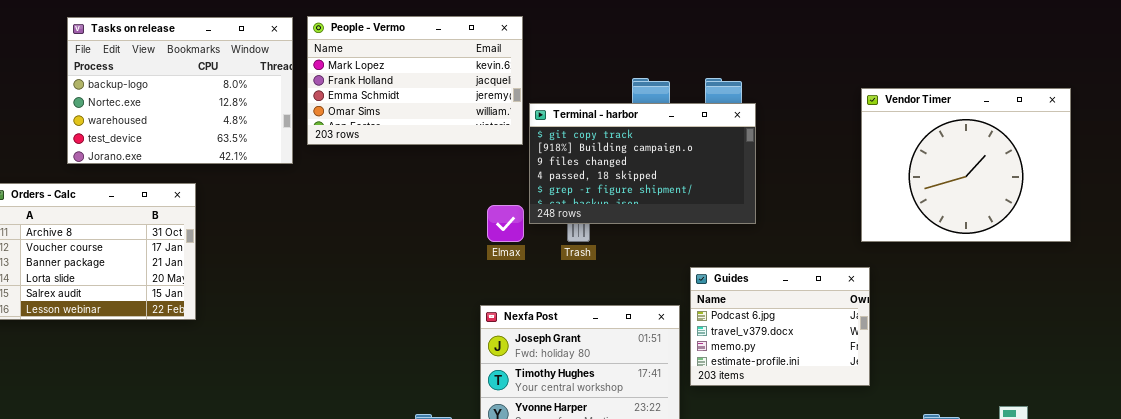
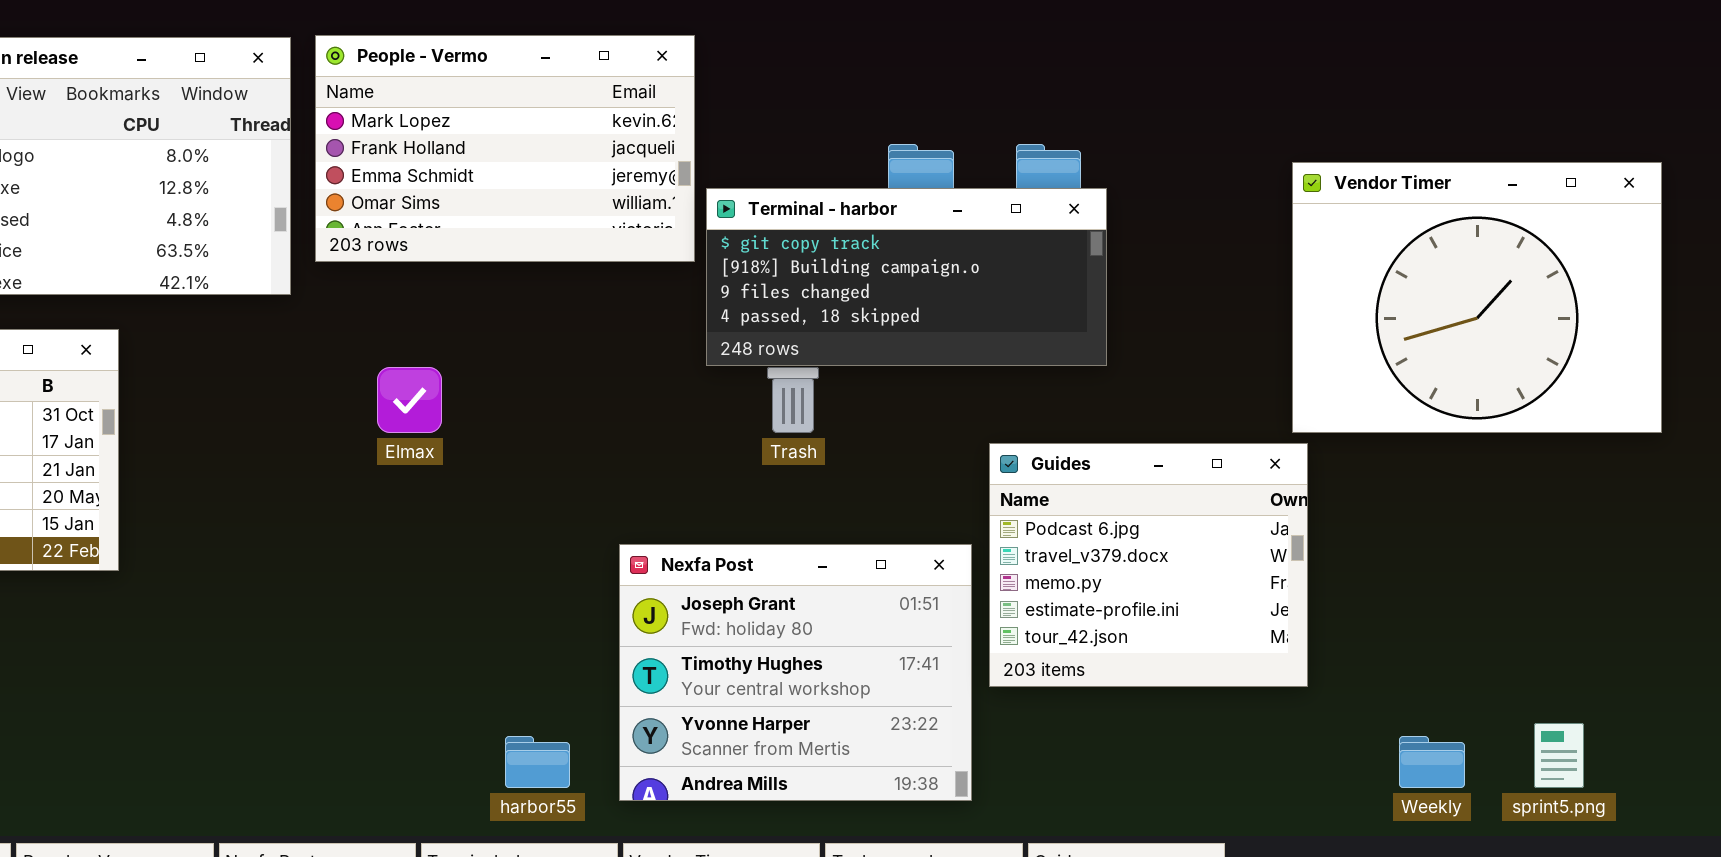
Terminal - harbor: [529,103,756,224] -> [706,188,1107,366], resized
Elmax: [487,205,524,242] -> [377,367,442,433], moved
Guides: [690,267,870,386] -> [989,443,1308,687], resized

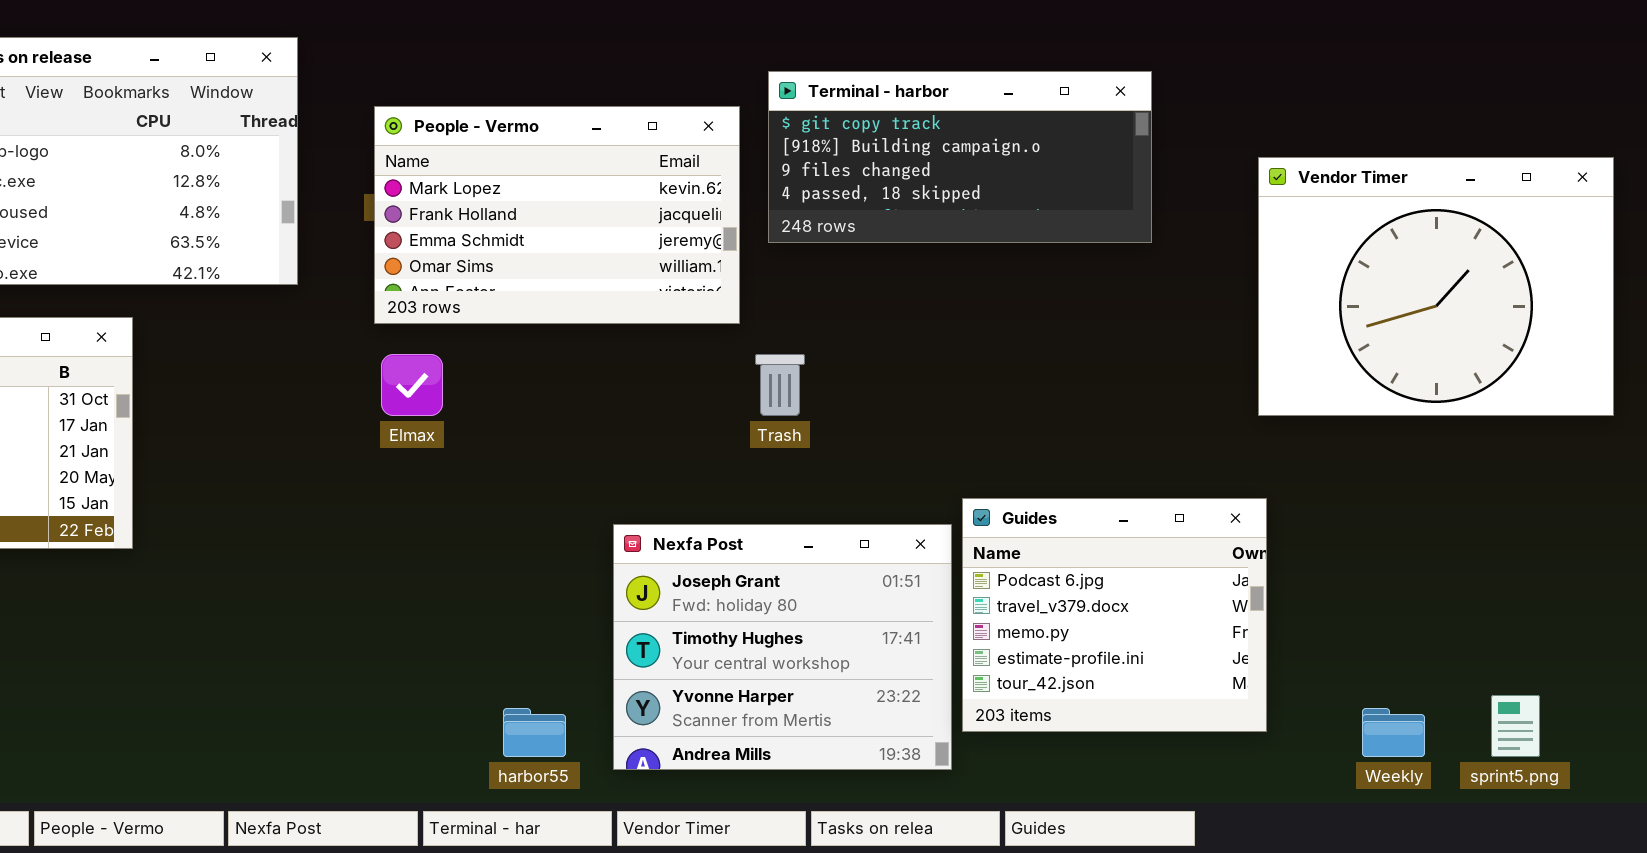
People - Vermo: [315,35,695,262] -> [374,106,740,324], moved
Terminal - harbor: [706,188,1107,366] -> [768,71,1152,243], moved
Guides: [989,443,1308,687] -> [962,498,1267,732], moved

